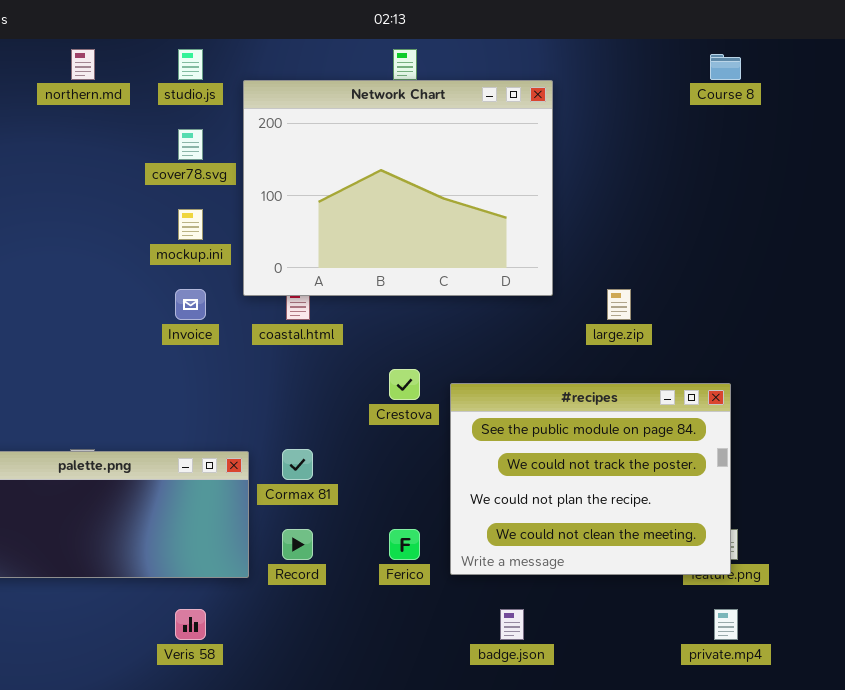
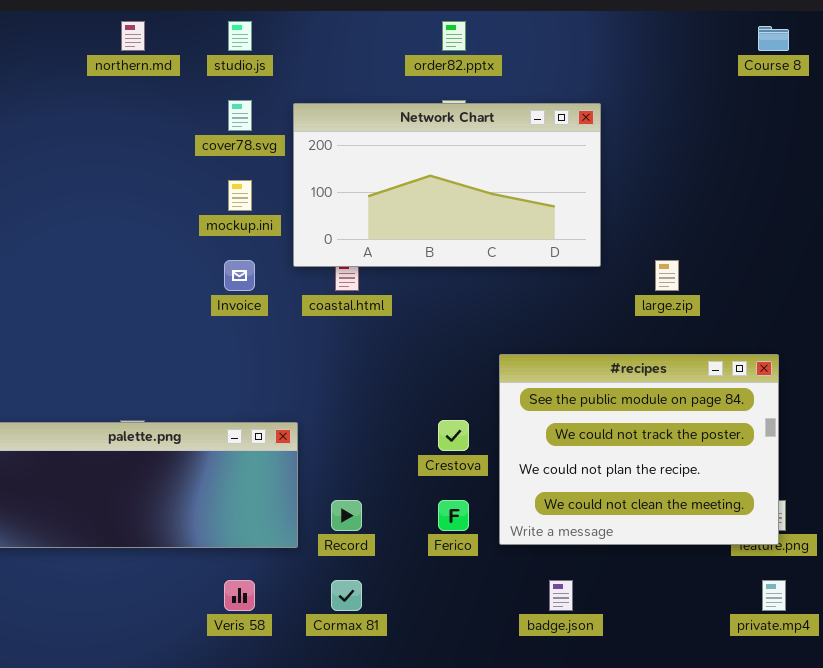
Network Chart: [243,80,553,296] -> [293,103,601,267], resized
Crestova: [389,369,420,400] -> [438,420,469,451], moved
Cormax 81: [282,449,313,480] -> [331,580,362,611], moved

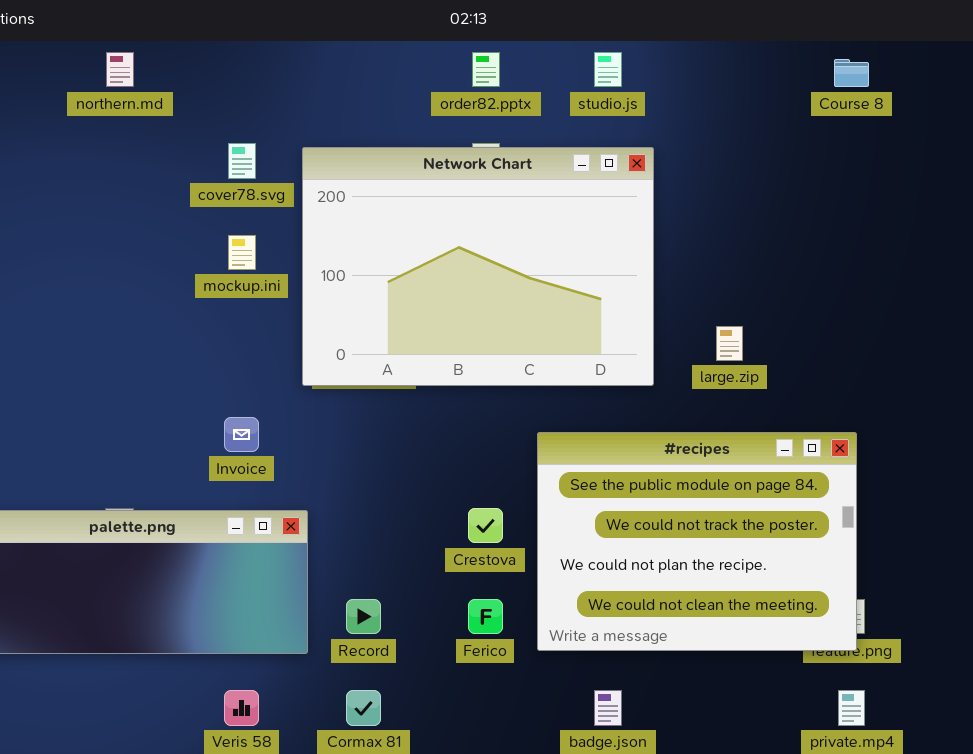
studio.js: [228,21,252,51] -> [594,52,622,87], moved
Network Chart: [293,103,601,267] -> [302,147,654,386], resized
Invoice: [224,260,255,291] -> [224,417,259,452], moved

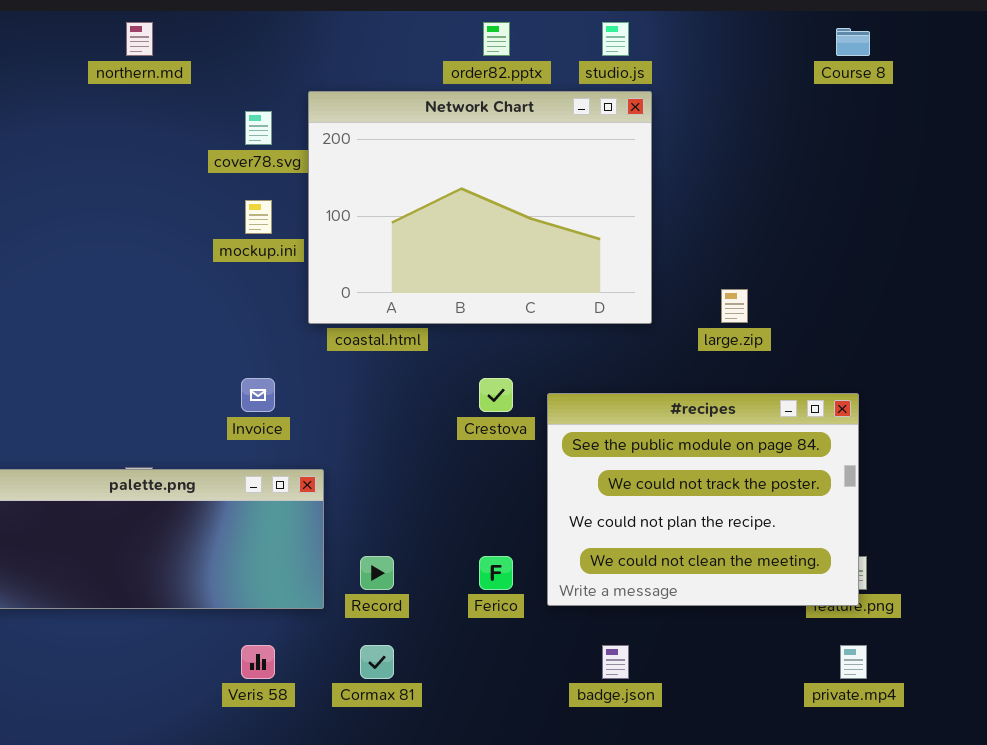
Network Chart: [302,147,654,386] -> [308,91,652,324], moved
Crestova: [468,508,503,543] -> [479,378,513,412], moved

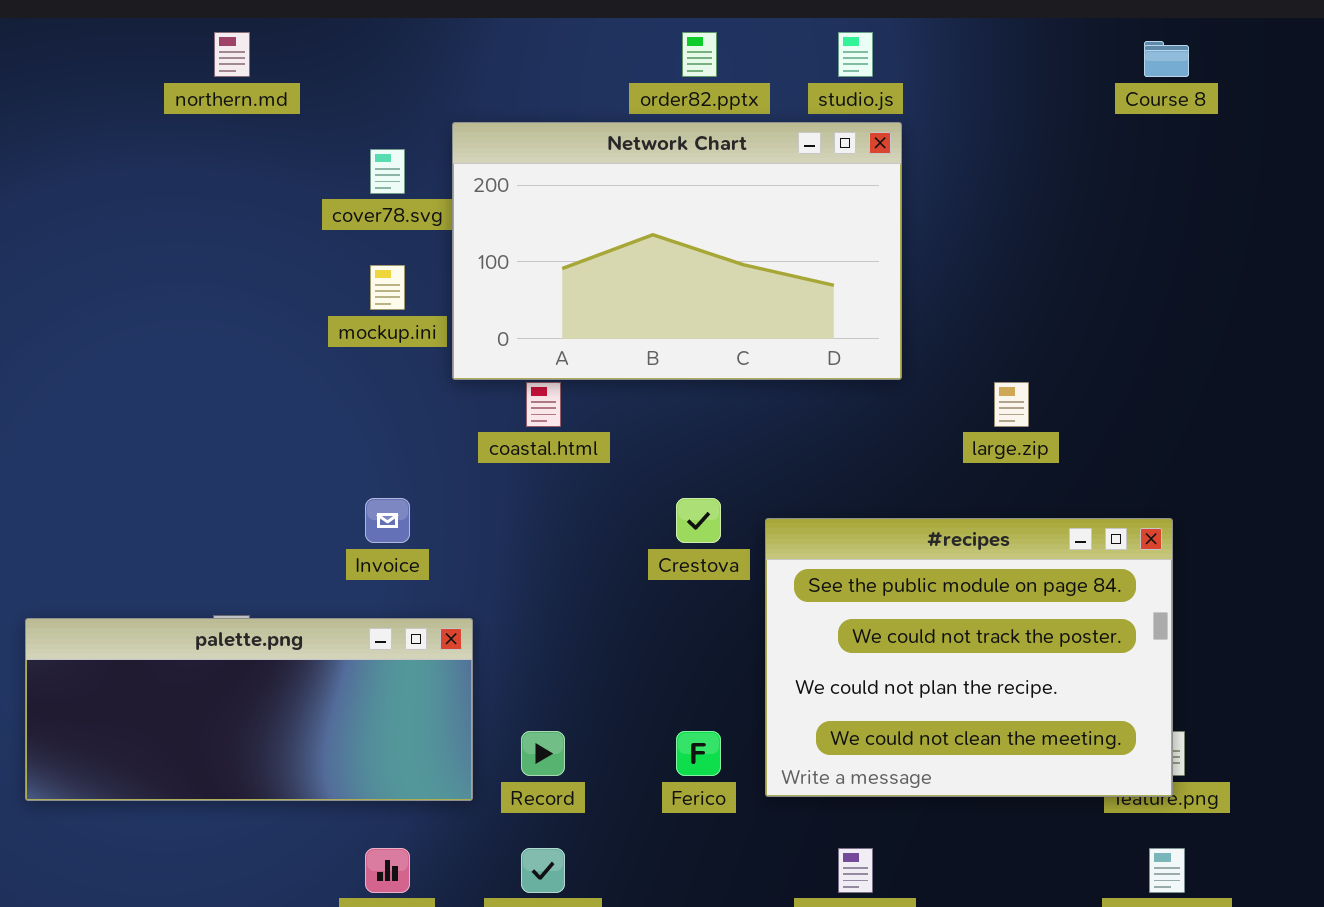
Network Chart: [308,91,652,324] -> [452,122,902,380], resized

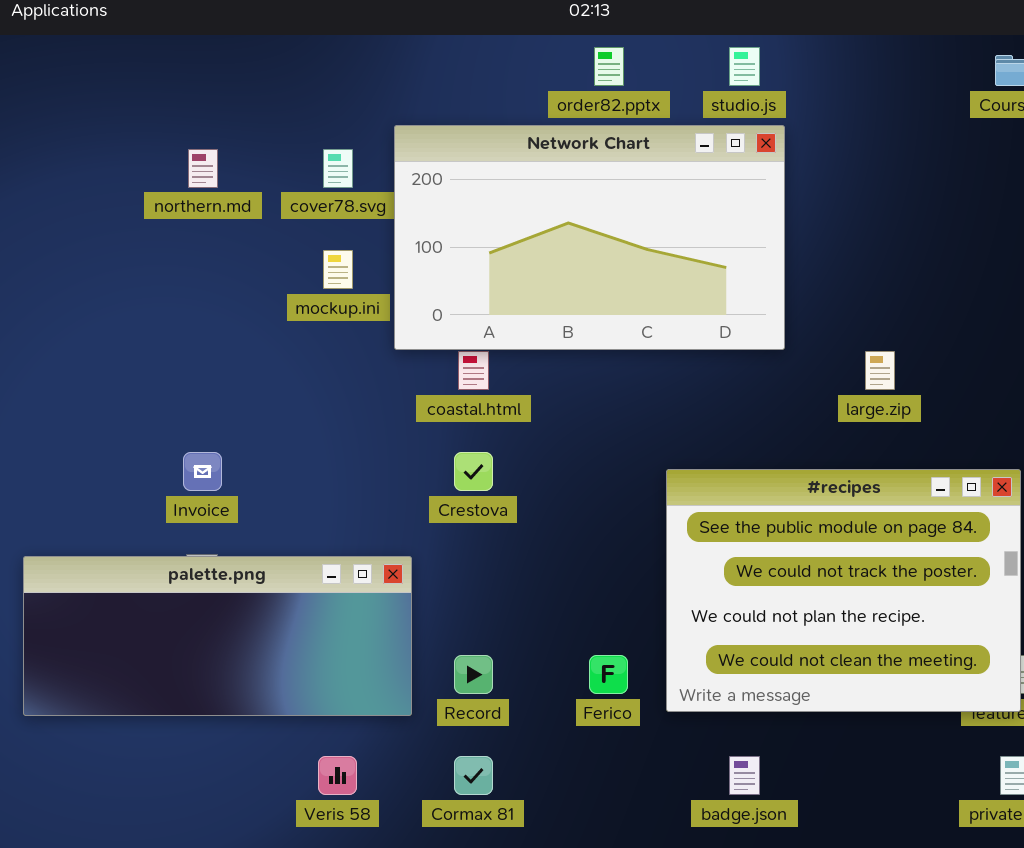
northern.md: [214,32,250,77] -> [188,149,218,188], moved
Invoice: [365,498,410,543] -> [183,452,222,491], moved
Crestova: [676,498,721,543] -> [454,452,493,491], moved

